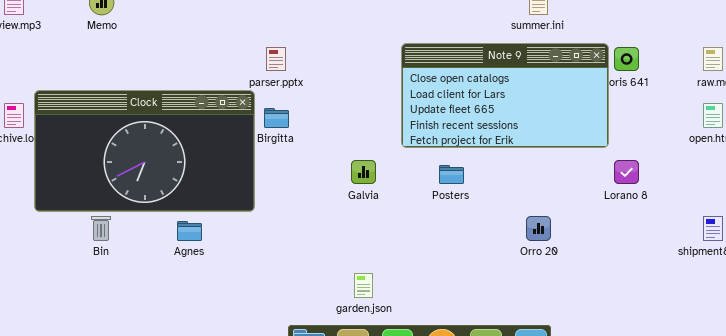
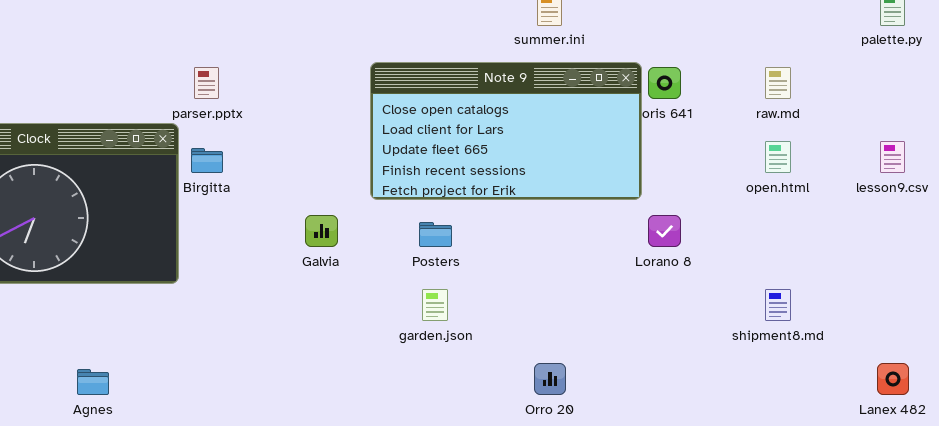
Orro 20: [526,216,551,241] -> [534,363,566,395], moved
Agnes: [177,221,202,241] -> [77,369,109,395], moved
garden.json: [354,273,373,298] -> [422,289,448,321], moved

